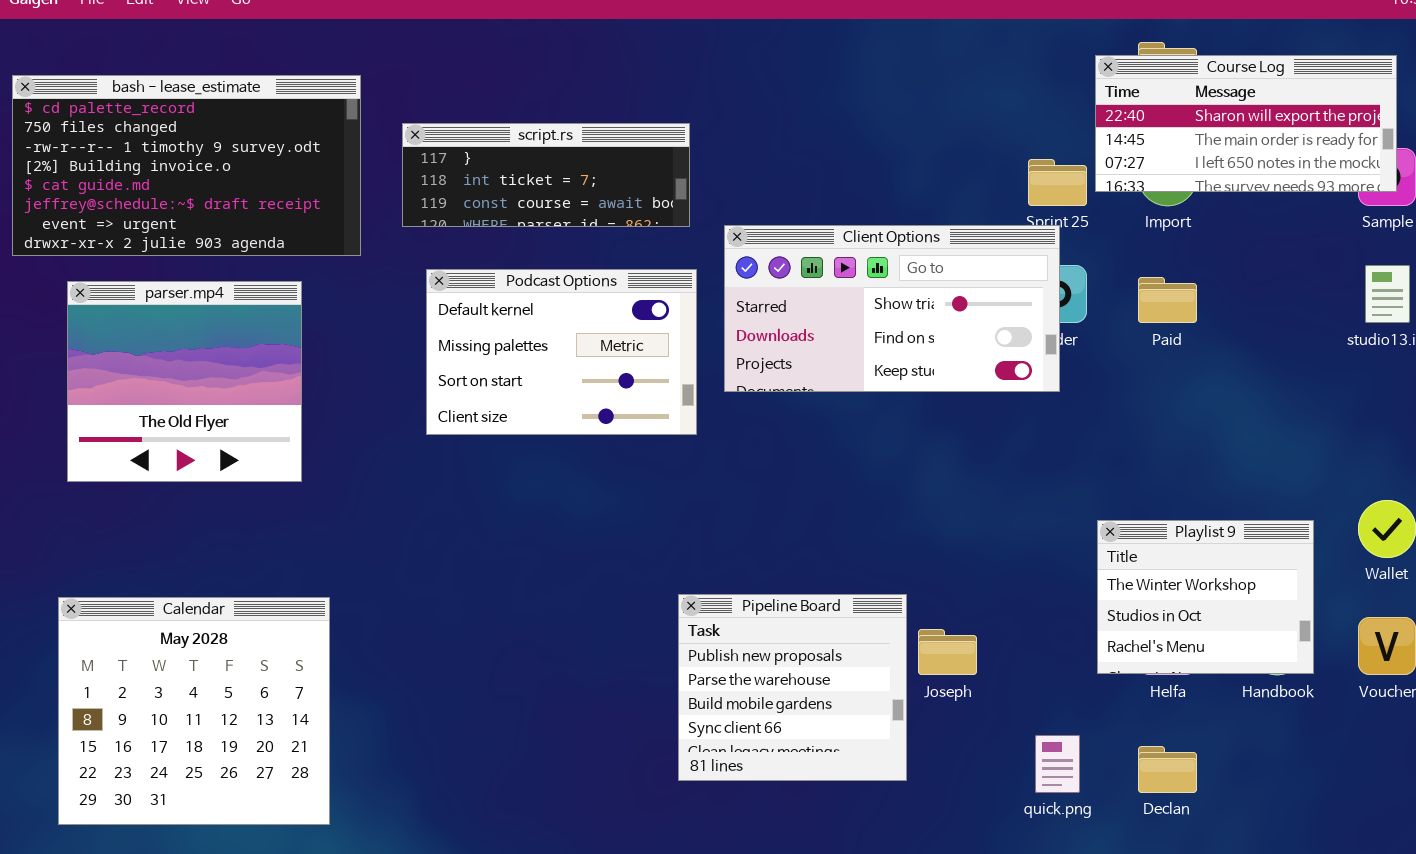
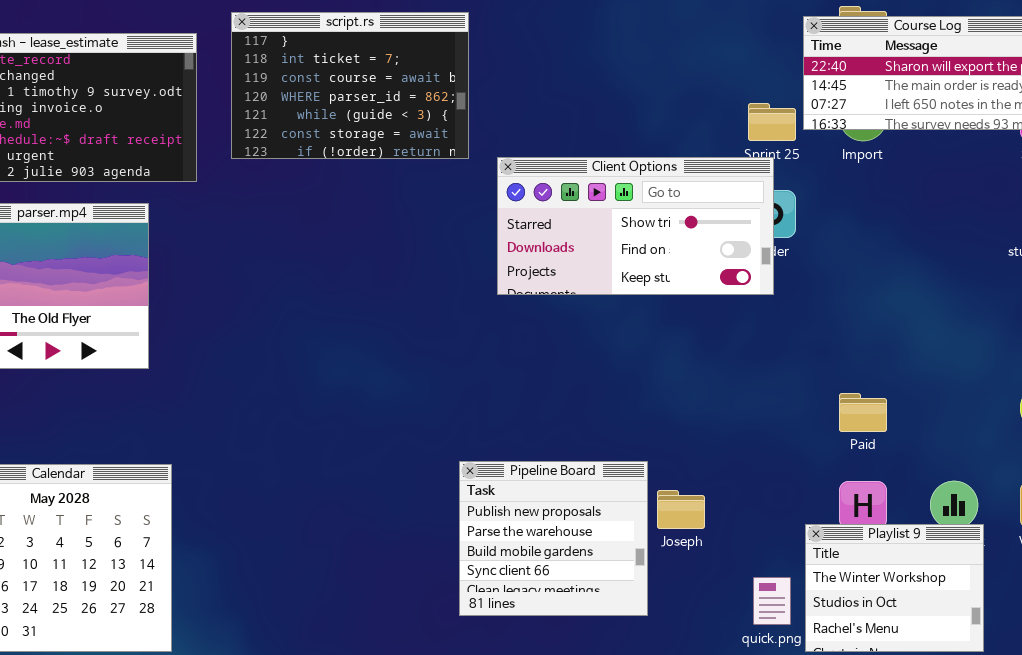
script.rs: [402,123,690,227] -> [231,12,469,159], resized
Podcast Options: [426,269,697,435] -> none, closed
Paid: [1138,277,1197,323] -> [839,393,887,432], moved
Playlist 9: [1097,520,1314,674] -> [805,524,984,652], moved

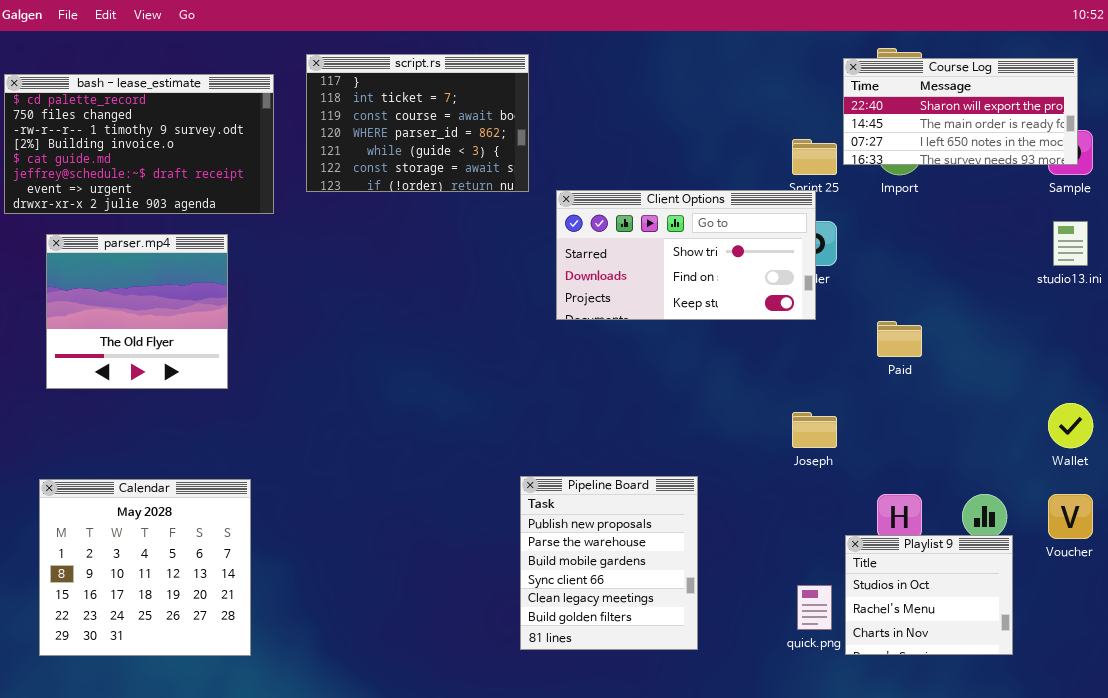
Paid: [839,393,887,432] -> [877,321,922,357], moved
Pipeline Board: [459,461,648,616] -> [520,476,698,650], resized
Joseph: [657,490,705,529] -> [792,412,837,448], moved
Playlist 9: [805,524,984,652] -> [845,535,1013,655], scrolled down 1 row

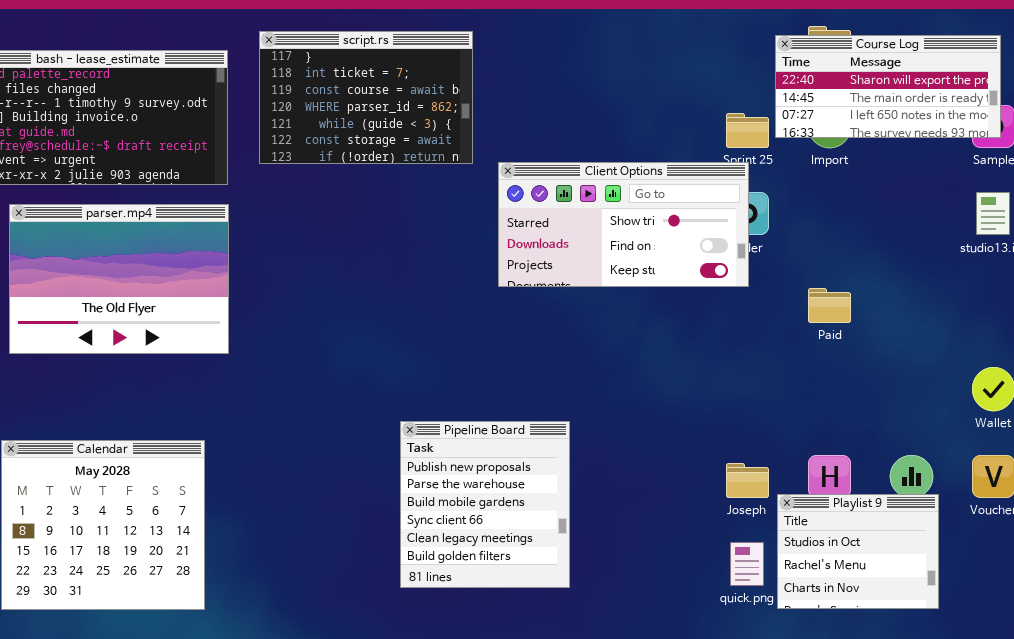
parser.mp4: [46,234,228,389] -> [9,204,229,354], resized
Joseph: [792,412,837,448] -> [726,463,769,498], moved
Pipeline Board: [520,476,698,650] -> [400,421,570,588], moved

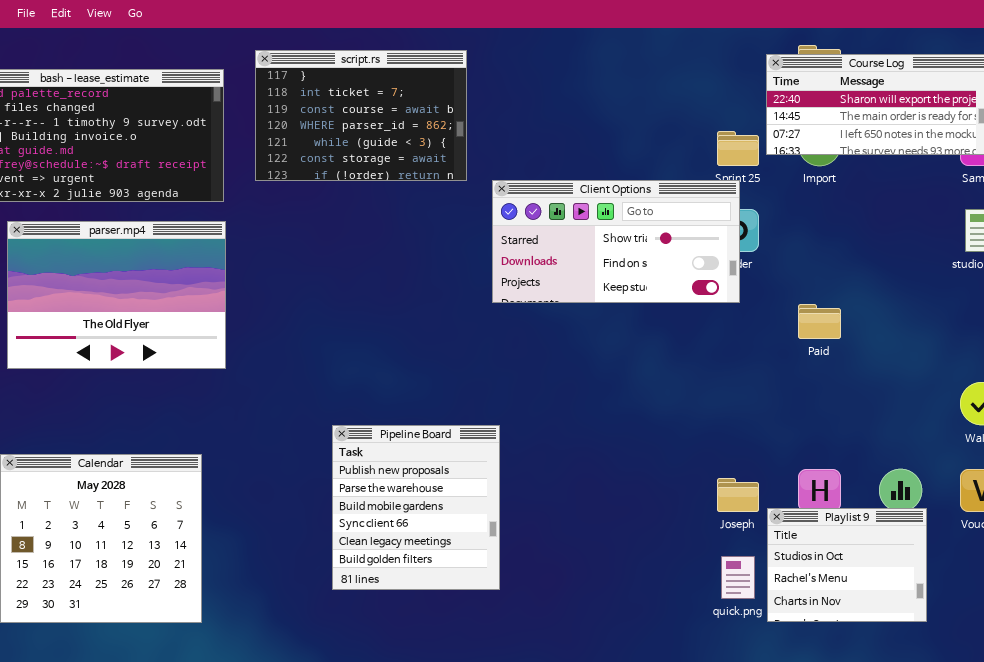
Pipeline Board: [400,421,570,588] -> [332,425,500,590], moved

